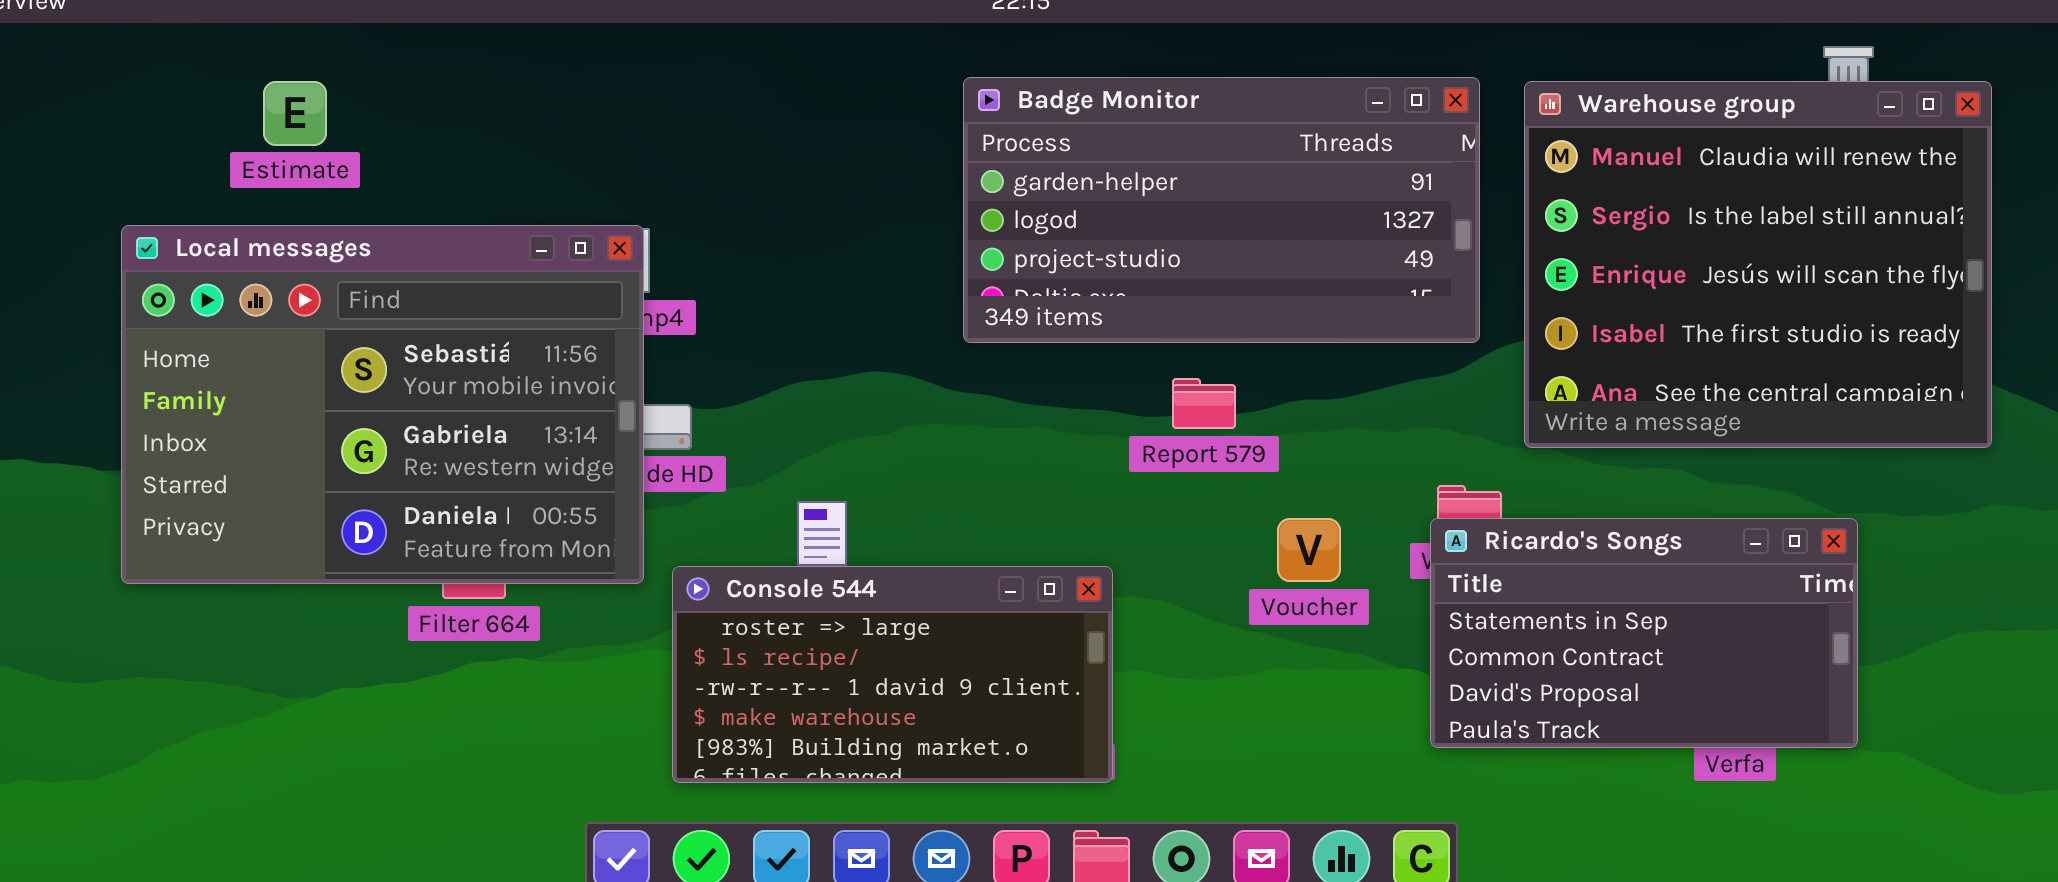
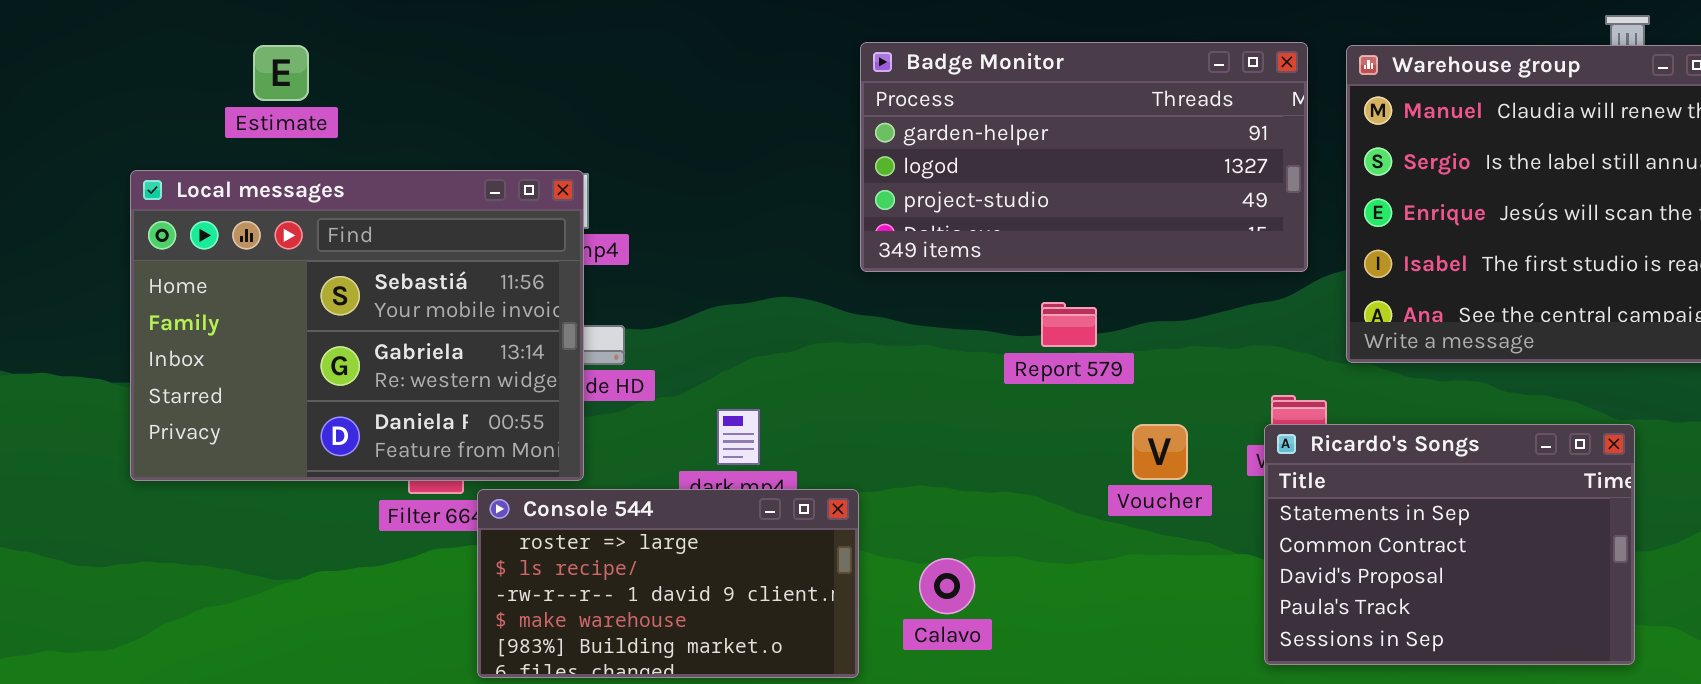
Ricardo's Songs: [1430,518,1858,748] -> [1264,424,1635,665], resized
Console 544: [672,566,1113,783] -> [477,489,859,678], moved

